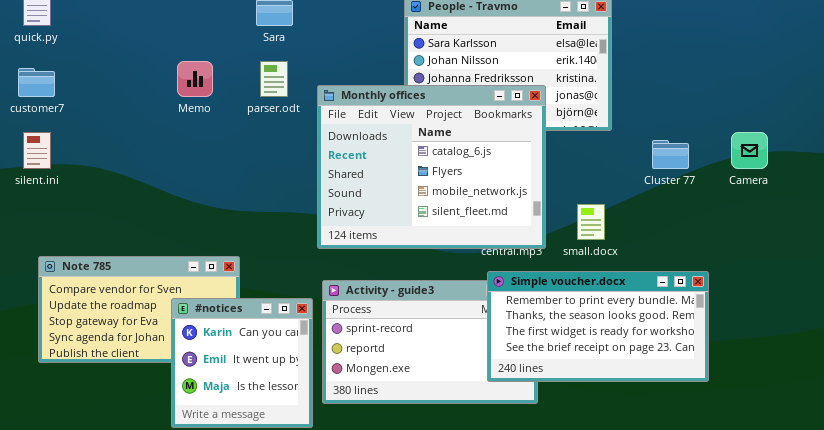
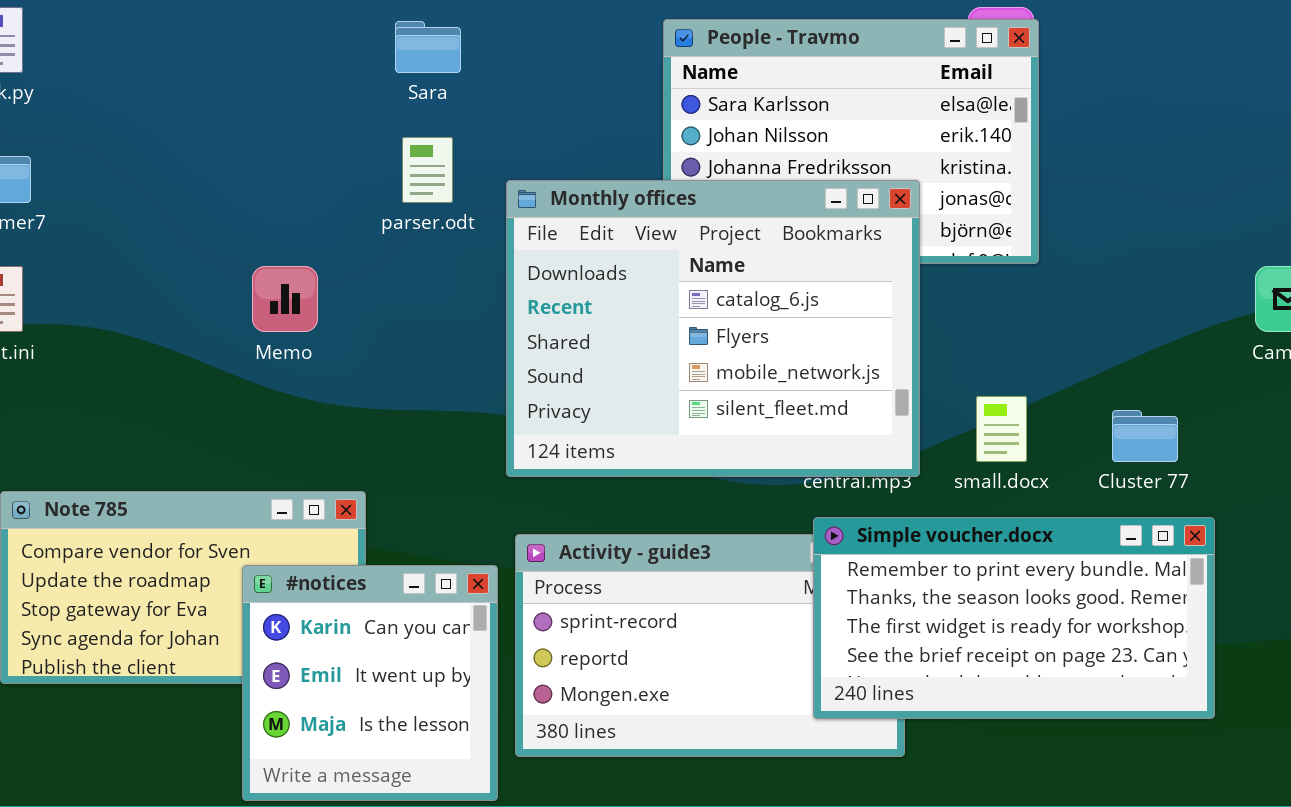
Memo: [177,61,213,97] -> [252,266,318,332], moved
Cluster 77: [652,140,689,169] -> [1112,410,1178,462], moved

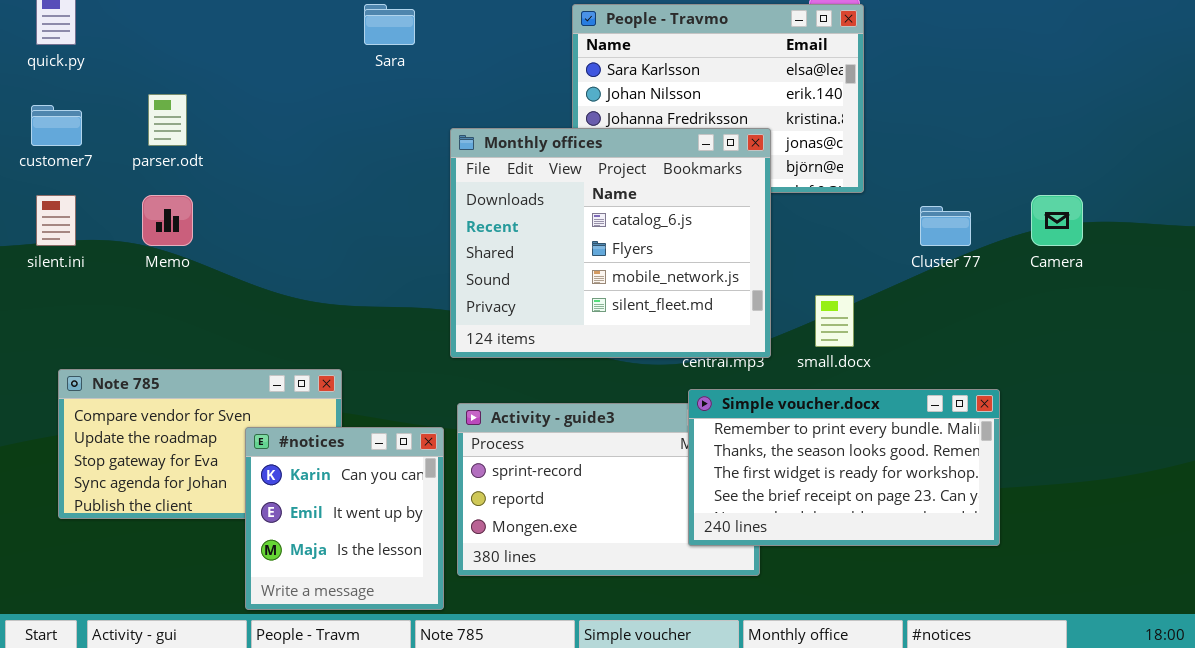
parser.odt: [402,137,453,203] -> [148,94,187,146], moved
Memo: [252,266,318,332] -> [142,195,193,246], moved
Cluster 77: [1112,410,1178,462] -> [920,206,971,246], moved

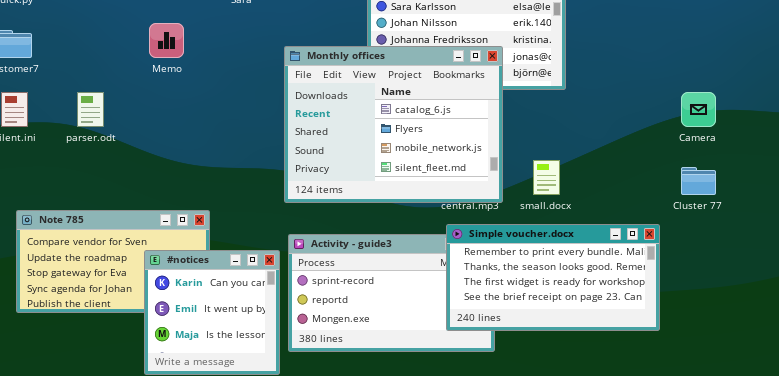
parser.odt: [148,94,187,146] -> [77,92,104,127], moved
Memo: [142,195,193,246] -> [149,23,184,58], moved
Cluster 77: [920,206,971,246] -> [681,167,716,195], moved

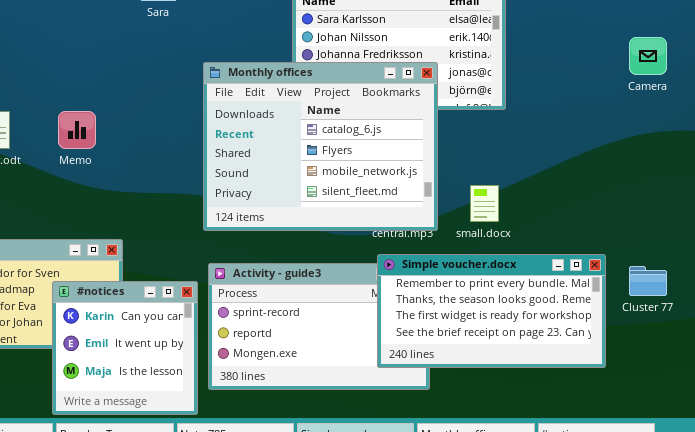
Memo: [149,23,184,58] -> [58,111,96,149], moved
Camera: [681,92,716,127] -> [629,37,667,75], moved
Cluster 77: [681,167,716,195] -> [629,266,667,296], moved

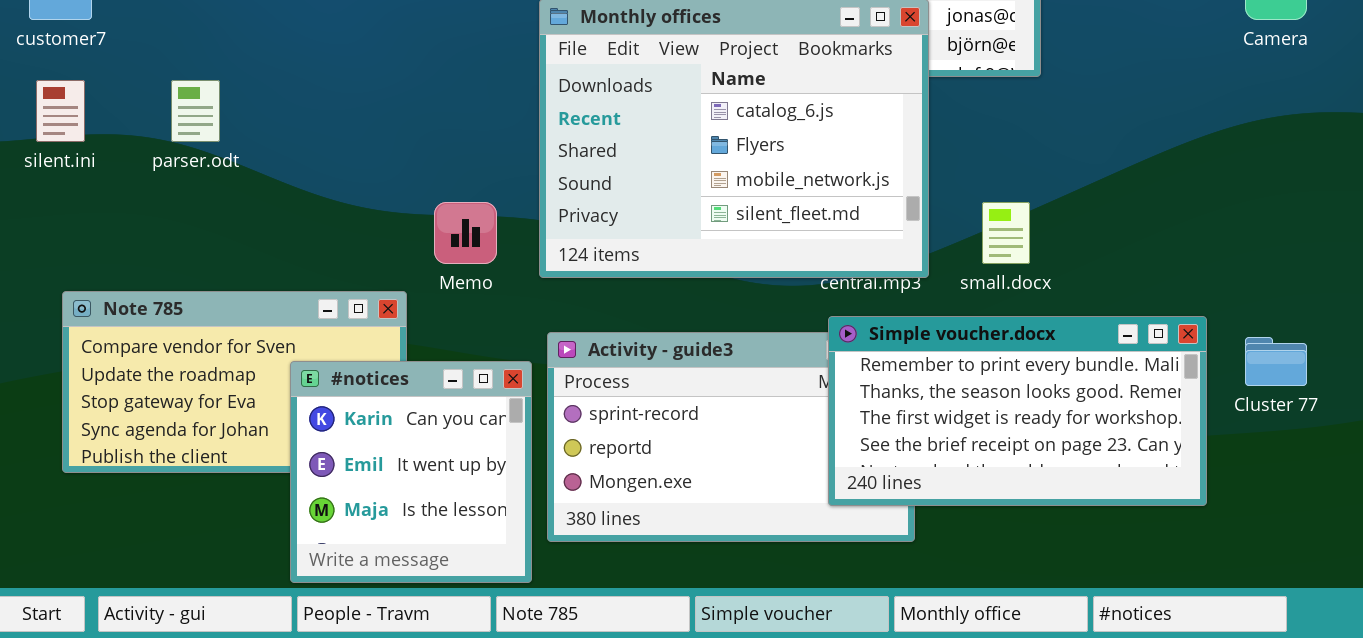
Memo: [58,111,96,149] -> [434,202,497,264], moved

